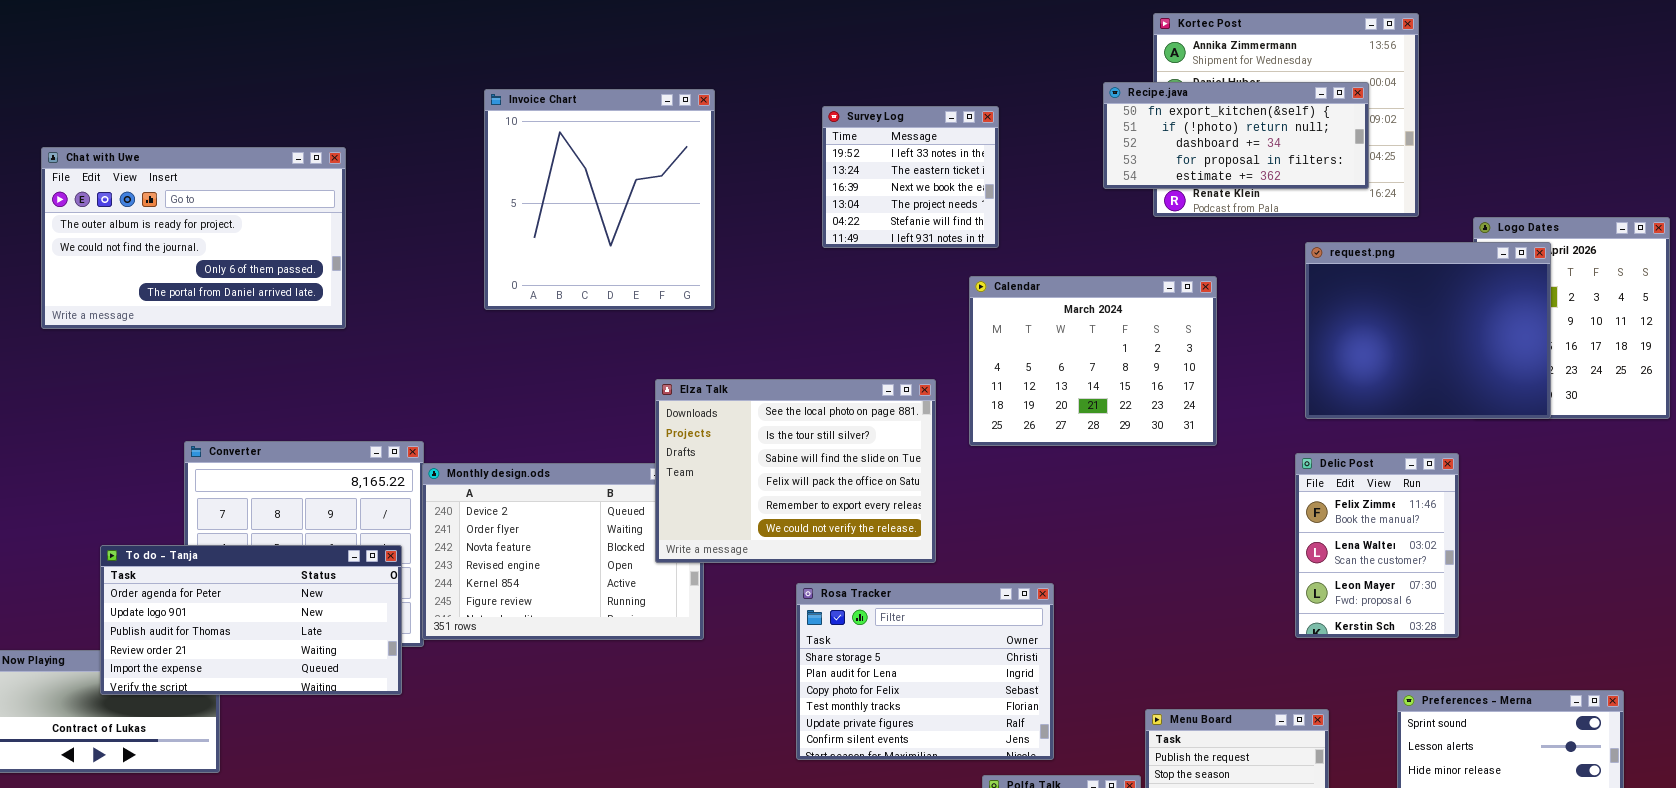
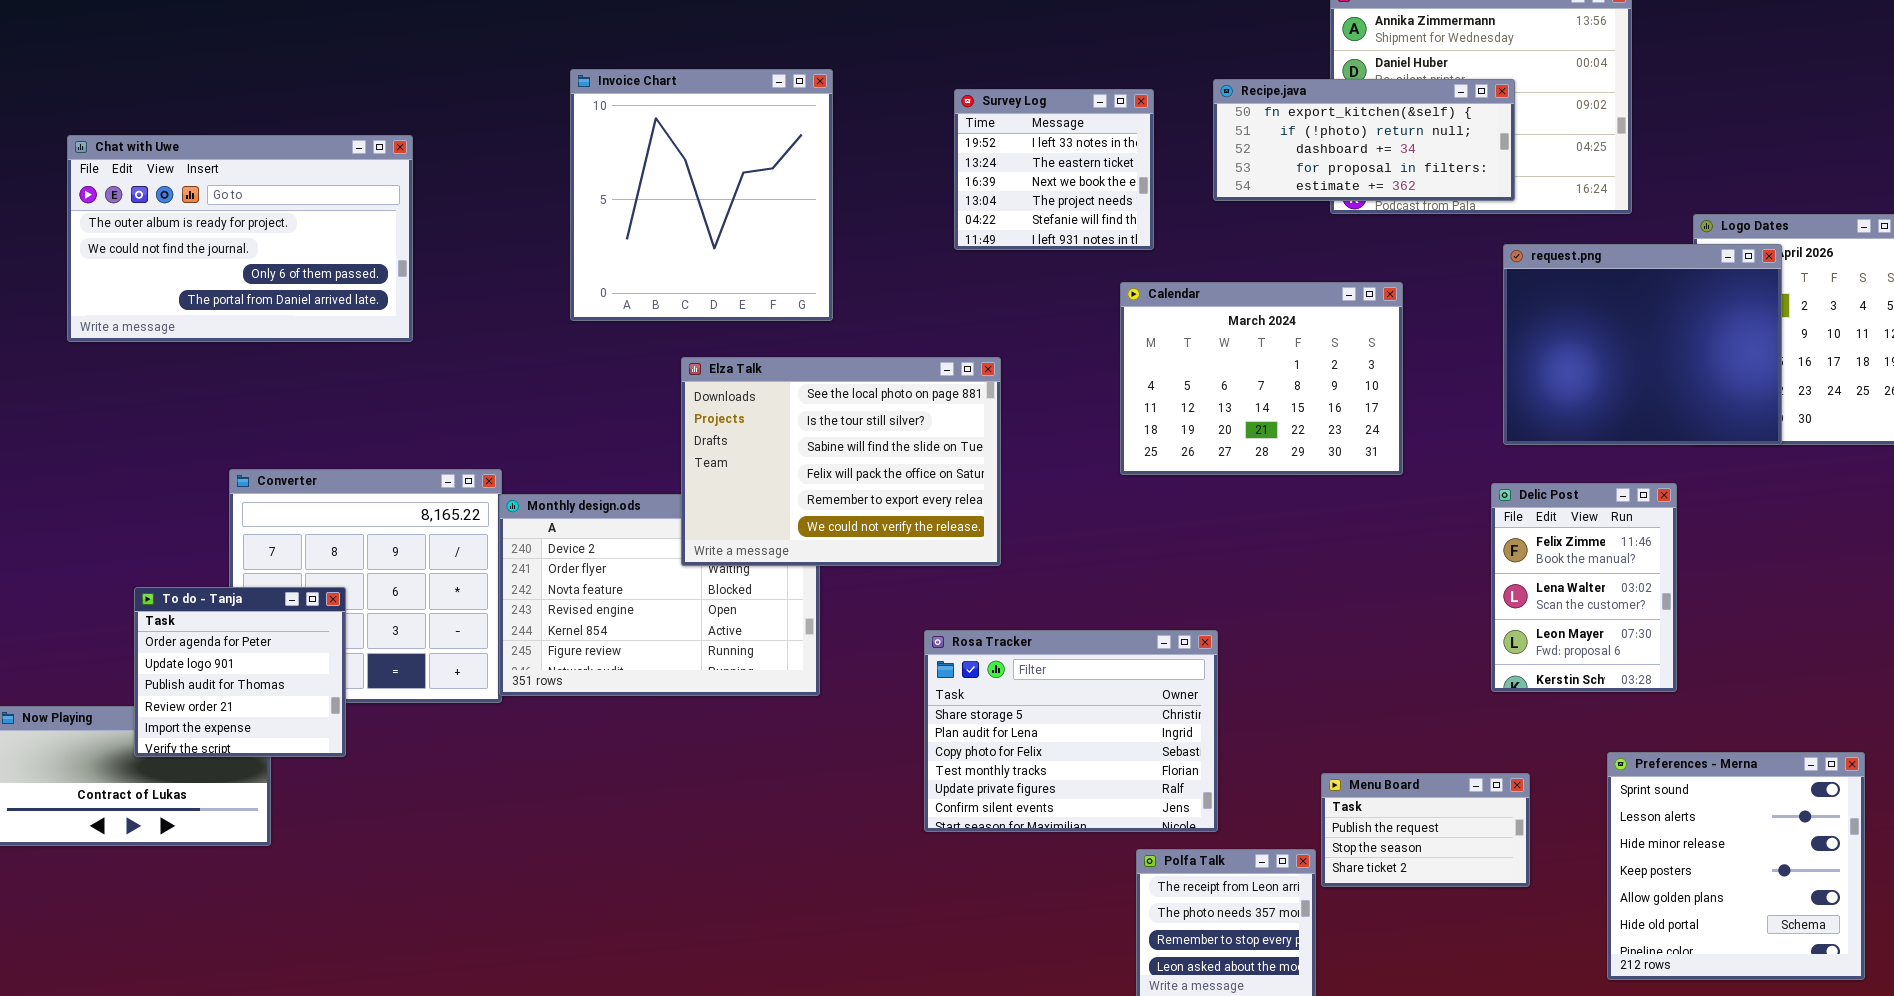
Recipe.java: [1103,82,1369,189] -> [1213,79,1515,201], moved
Elza Talk: [655,379,936,563] -> [681,357,1001,566], moved
To do - Tanja: [100,545,402,695] -> [134,587,346,757], resized

